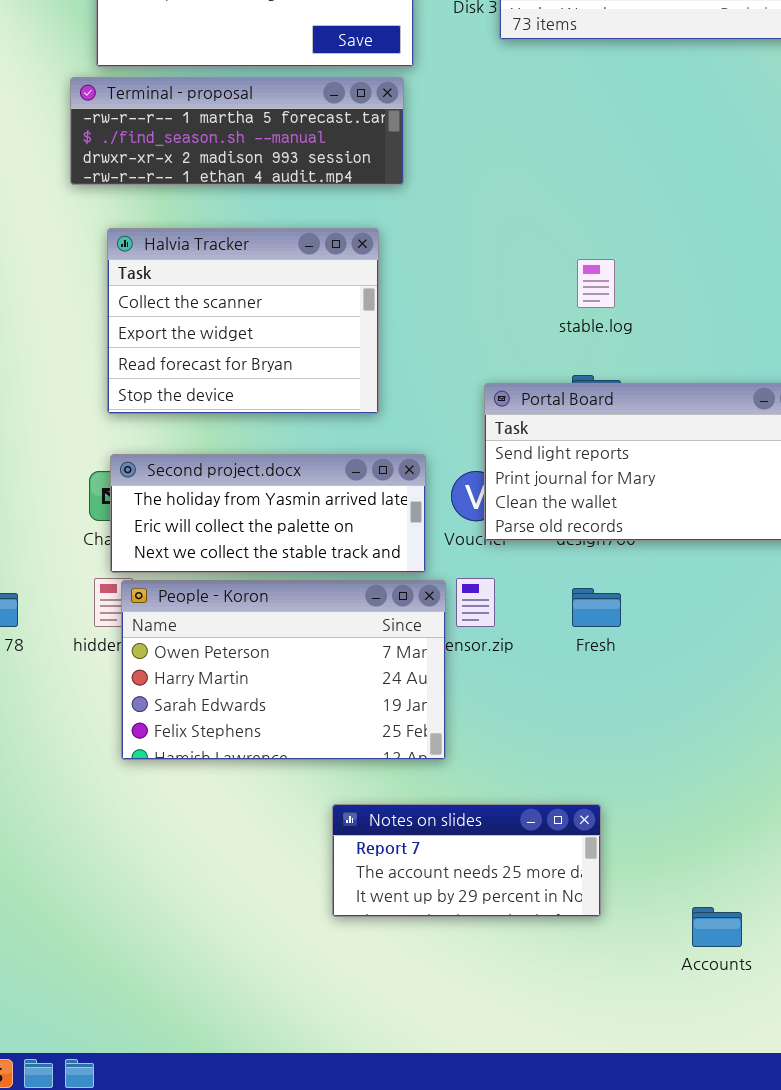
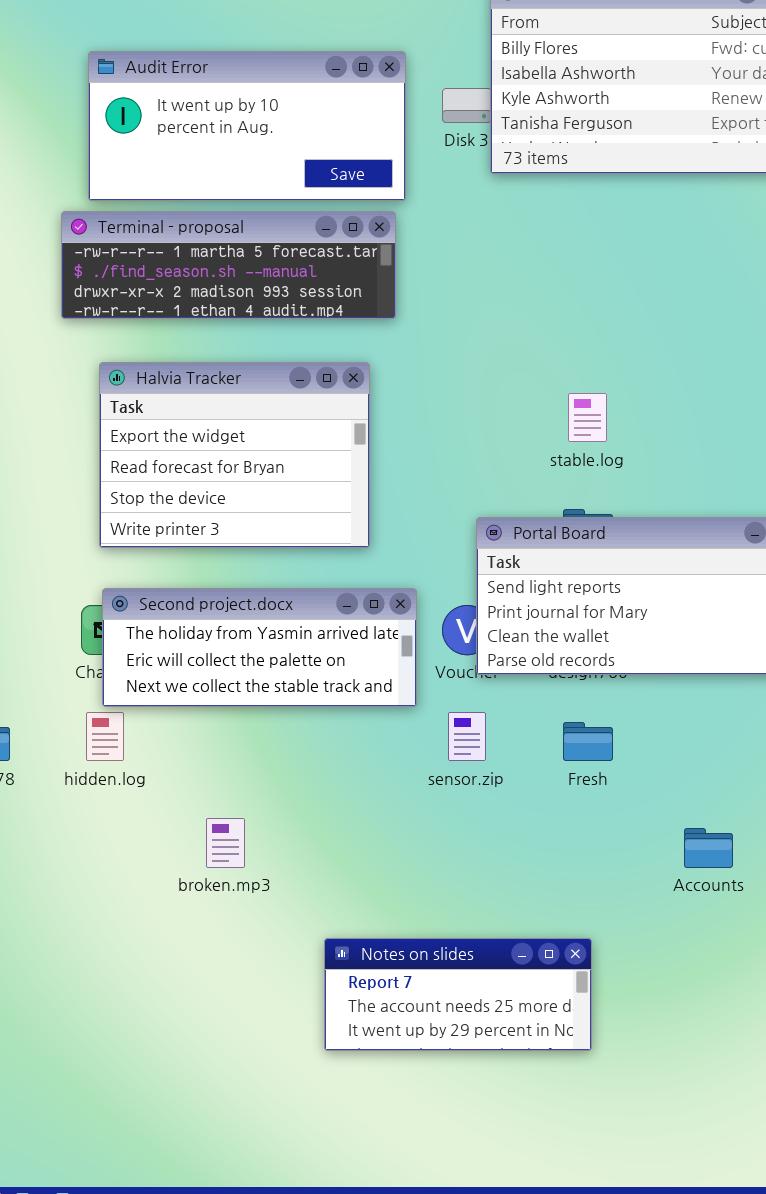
Halvia Tracker: [107,228,379,414] -> [99,362,370,548], scrolled down 1 row
People - Koron: [121,580,446,760] -> none, closed
Accounts: [692,907,742,947] -> [684,828,733,868], moved

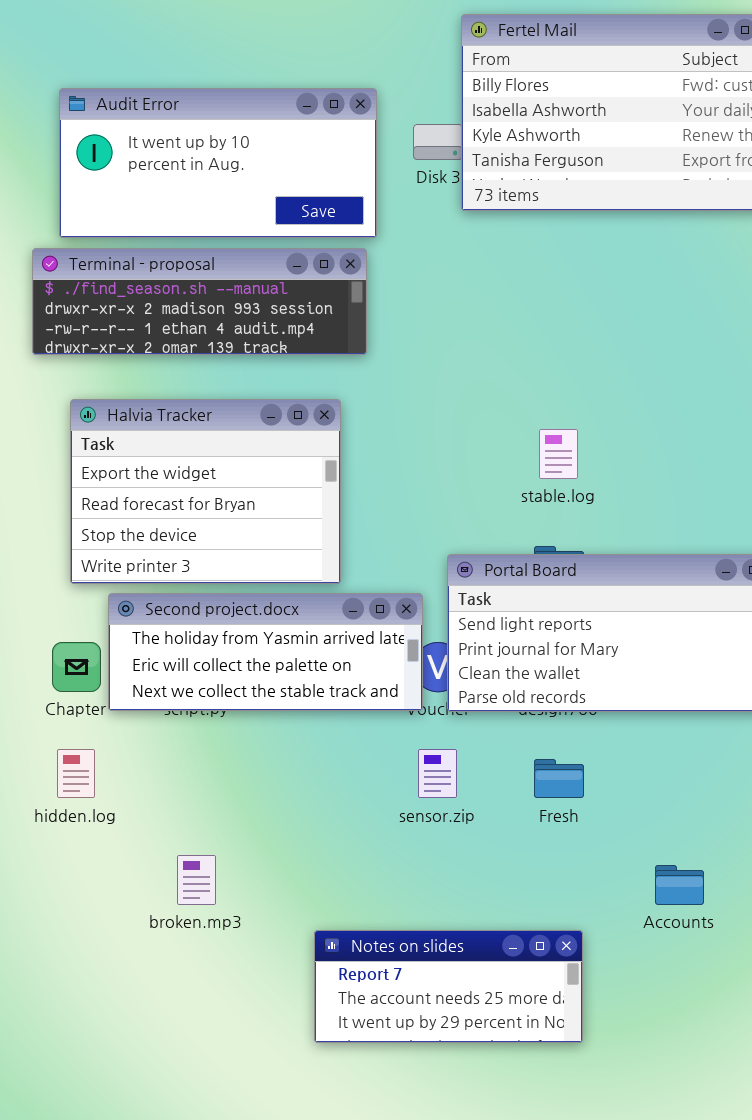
Terminal - proposal: [61,211,396,319] -> [32,248,367,355], scrolled down 1 row
Second project.docx: [102,588,417,707] -> [108,593,423,711], moved
Notes on slides: [324,938,592,1051] -> [314,930,583,1043], moved

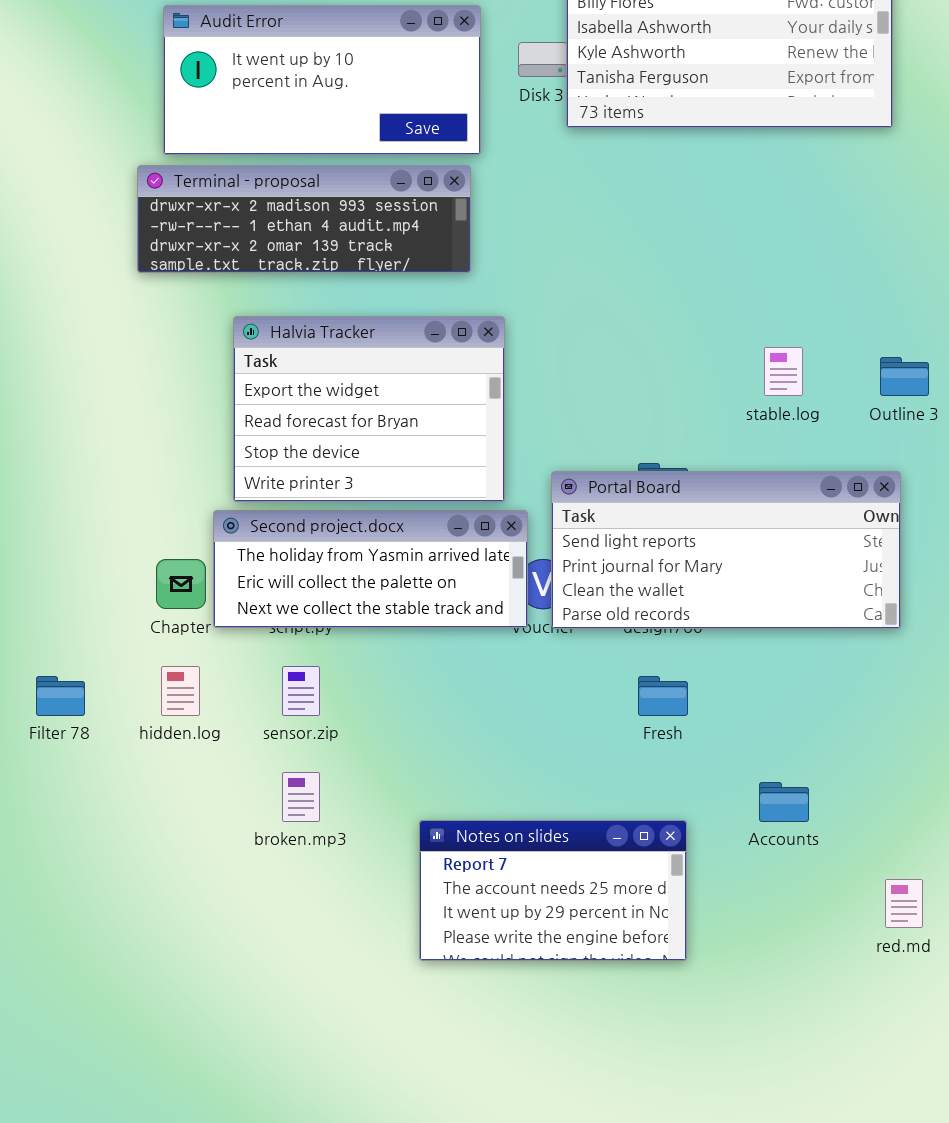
Terminal - proposal: [32,248,367,355] -> [137,165,471,273], scrolled down 1 row
Halvia Tracker: [70,399,341,584] -> [233,316,505,502], moved
stable.log: [539,429,578,479] -> [764,347,803,396], moved
sensor.zip: [418,749,457,798] -> [282,666,320,716], moved
Notes on slides: [314,930,583,1043] -> [419,820,687,961], resized

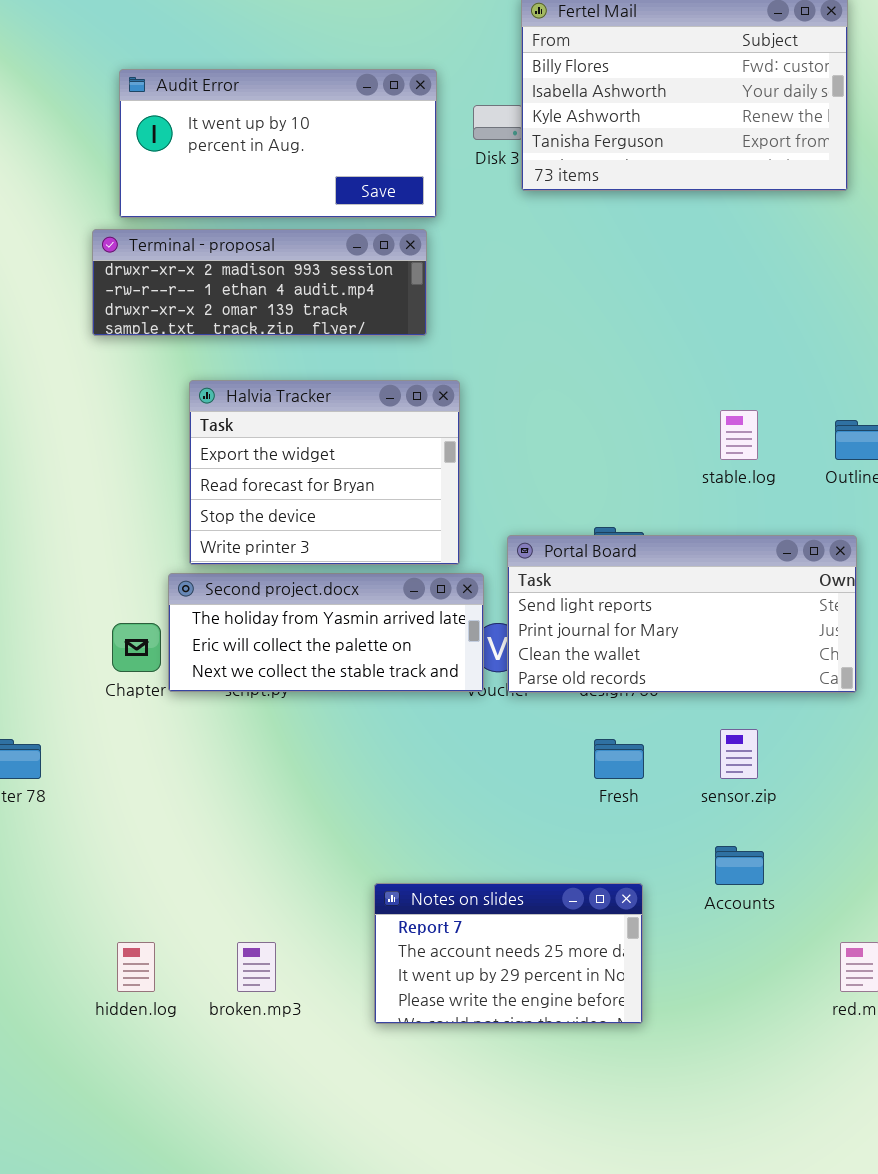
hidden.log: [161,666,200,716] -> [117,942,155,992], moved
sensor.zip: [282,666,320,716] -> [720,729,758,779], moved
broken.mp3: [282,772,320,822] -> [237,942,276,992], moved

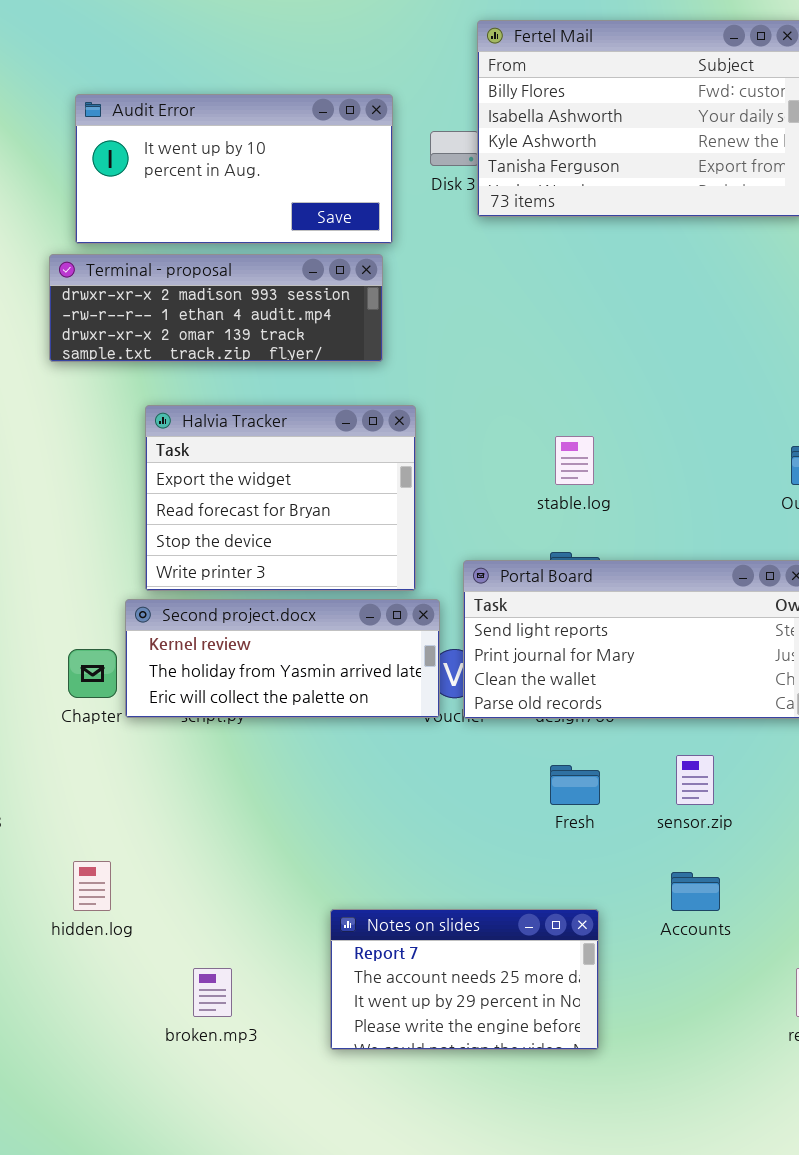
stable.log: [720,410,758,460] -> [555,436,594,485], moved
Second project.docx: [168,573,484,692] -> [125,599,440,718], scrolled up 1 row
hidden.log: [117,942,155,992] -> [73,861,111,911], moved

